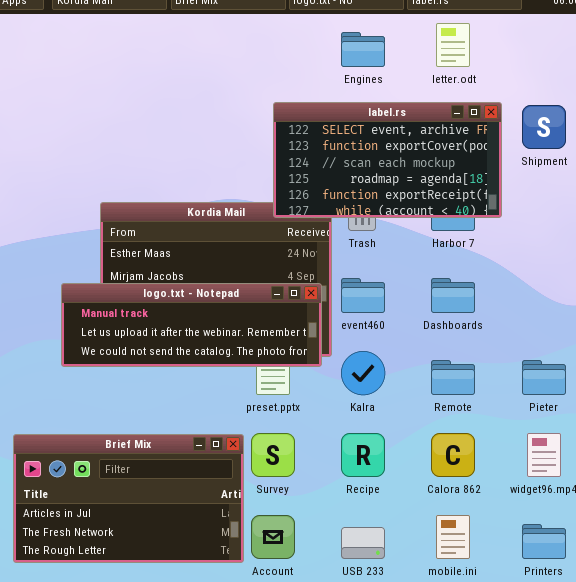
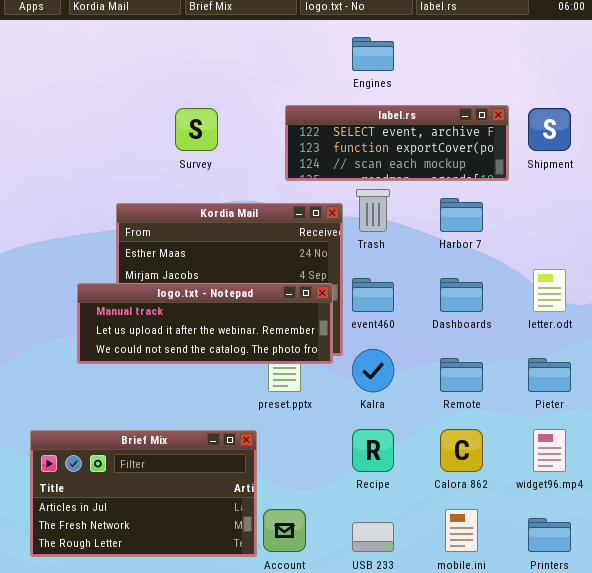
letter.odt: [436,23,470,67] -> [533,269,566,312], moved
label.rs: [273,102,502,218] -> [285,105,509,181], resized
Survey: [251,433,295,477] -> [175,108,218,151], moved

